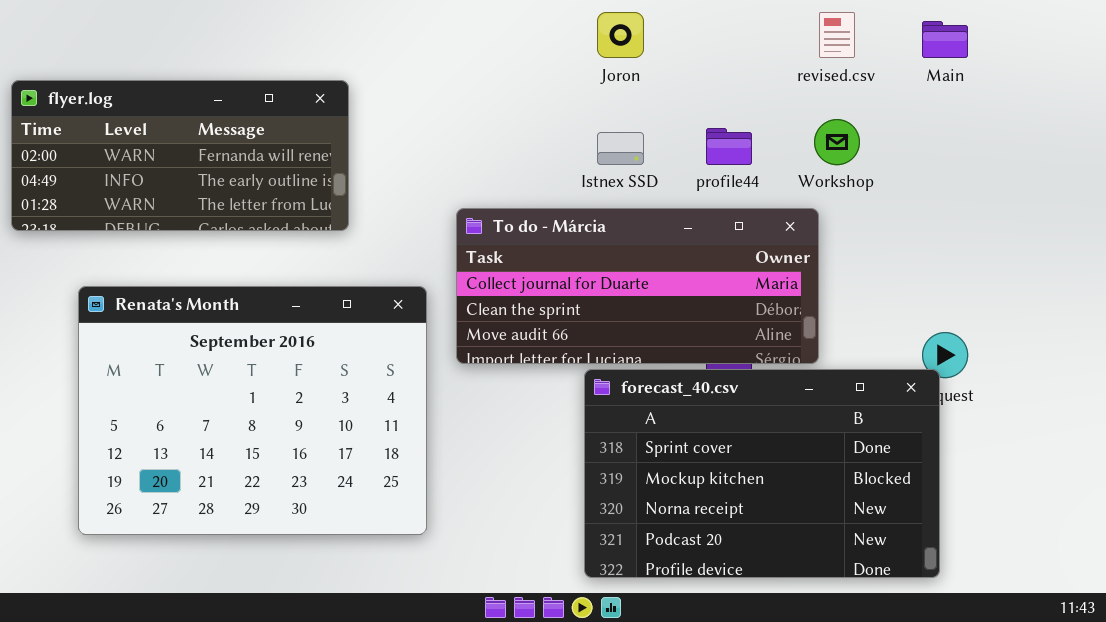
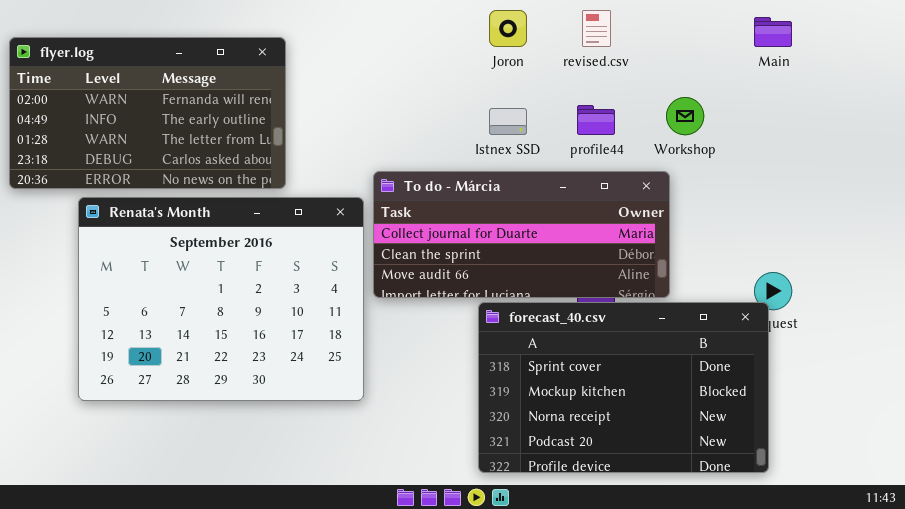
revised.csv: [819,12,855,58] -> [582,10,611,47], moved
flyer.log: [11,80,349,231] -> [9,37,286,189], resized
Renata's Month: [78,286,427,535] -> [78,197,364,401], moved

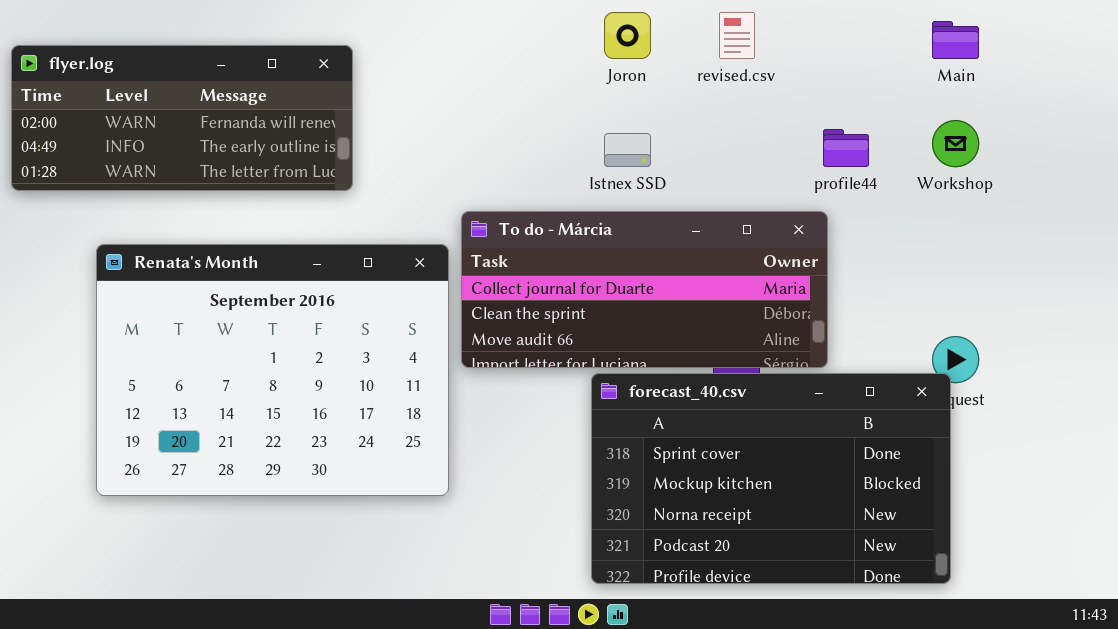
flyer.log: [9,37,286,189] -> [11,45,353,191], resized
Workshop: [666,97,704,135] -> [932,120,979,167], moved
profile44: [577,105,615,135] -> [823,129,869,167], moved

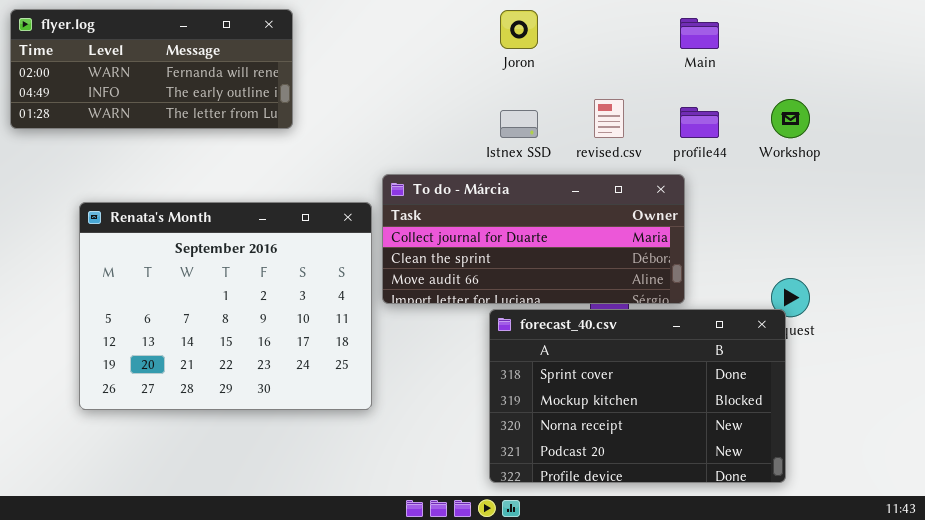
revised.csv: [719,12,755,59] -> [594,99,624,138], moved
Main: [932,21,979,59] -> [680,18,719,49], moved
flyer.log: [11,45,353,191] -> [10,9,293,129], moved

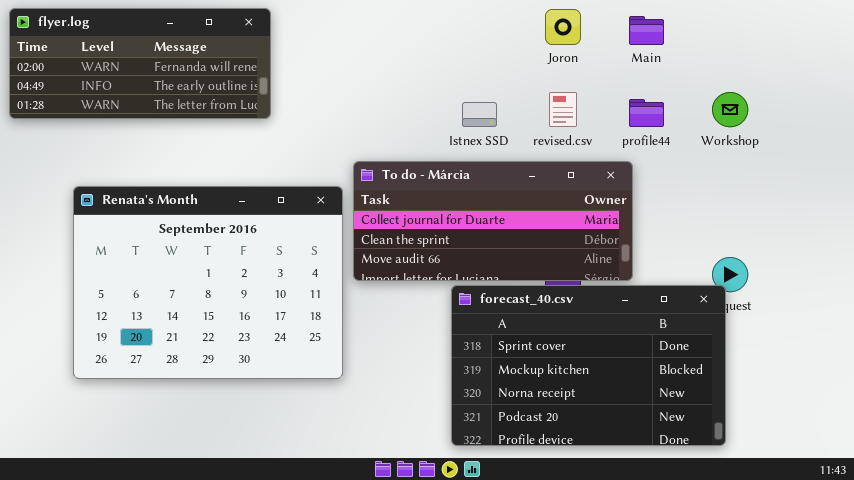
Joron: [500,10,538,49] -> [545,9,581,45], moved

